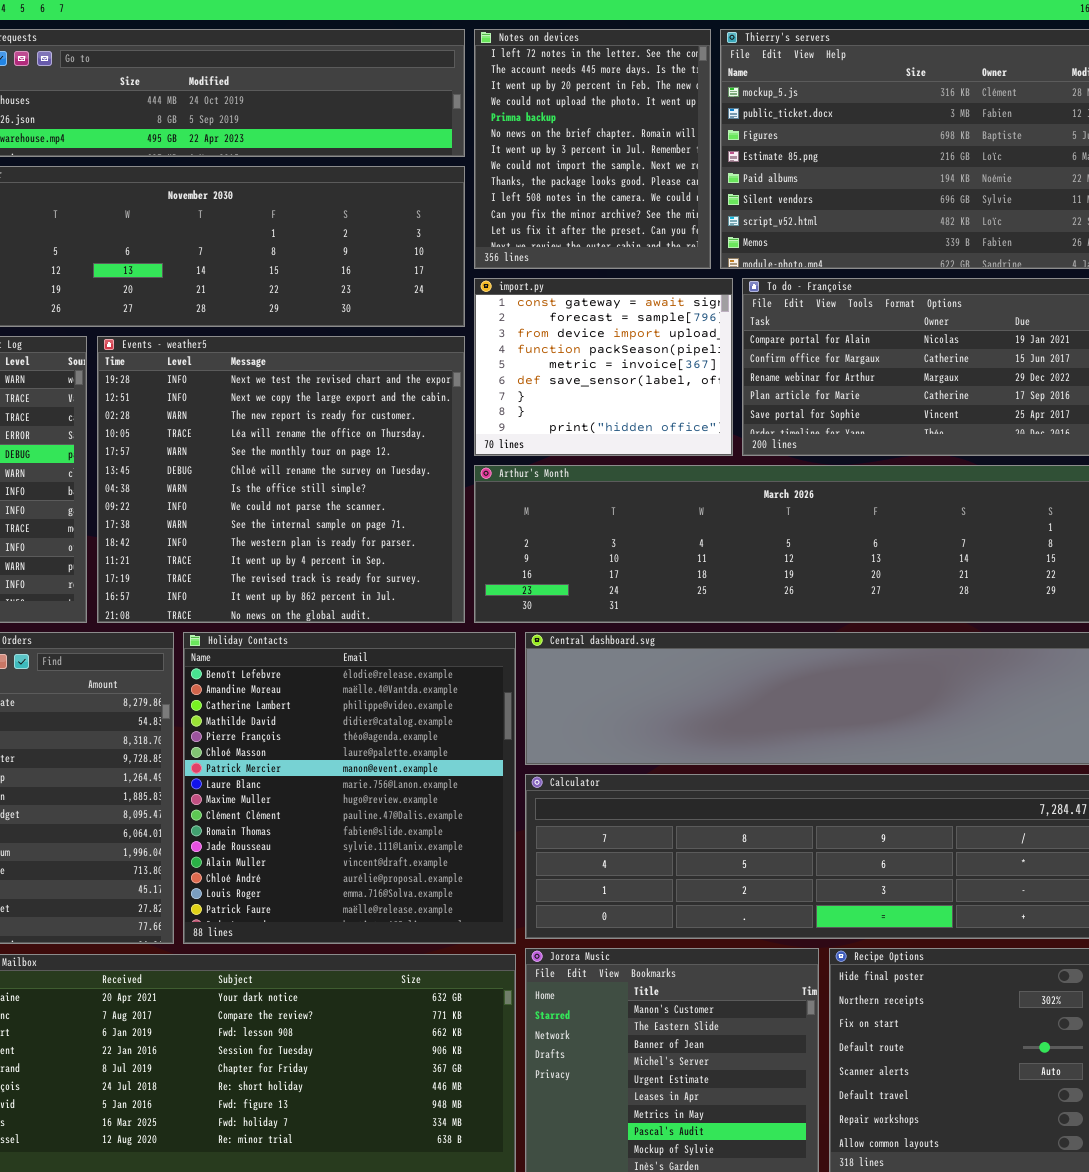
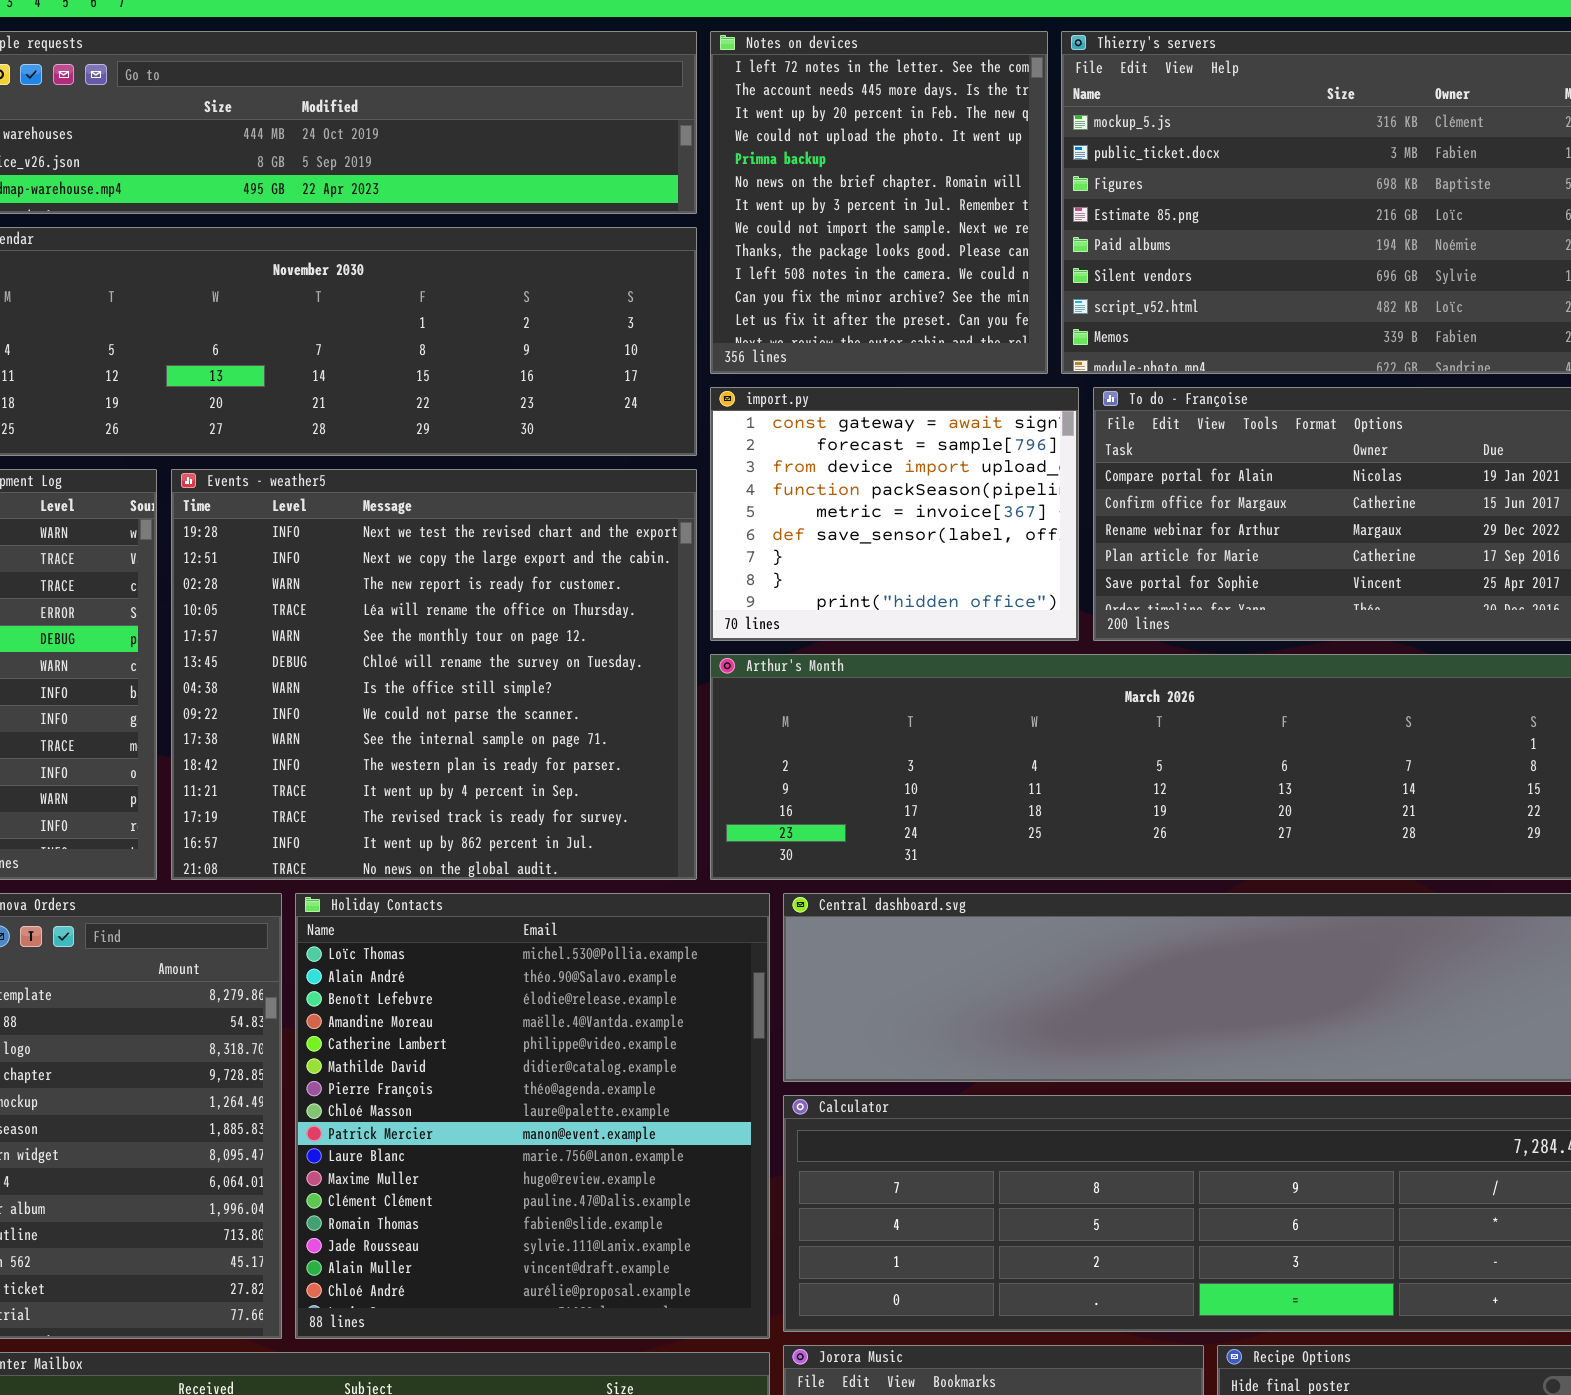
Holiday Contacts: [183,632,516,944] -> [295,893,770,1339], scrolled up 2 rows

